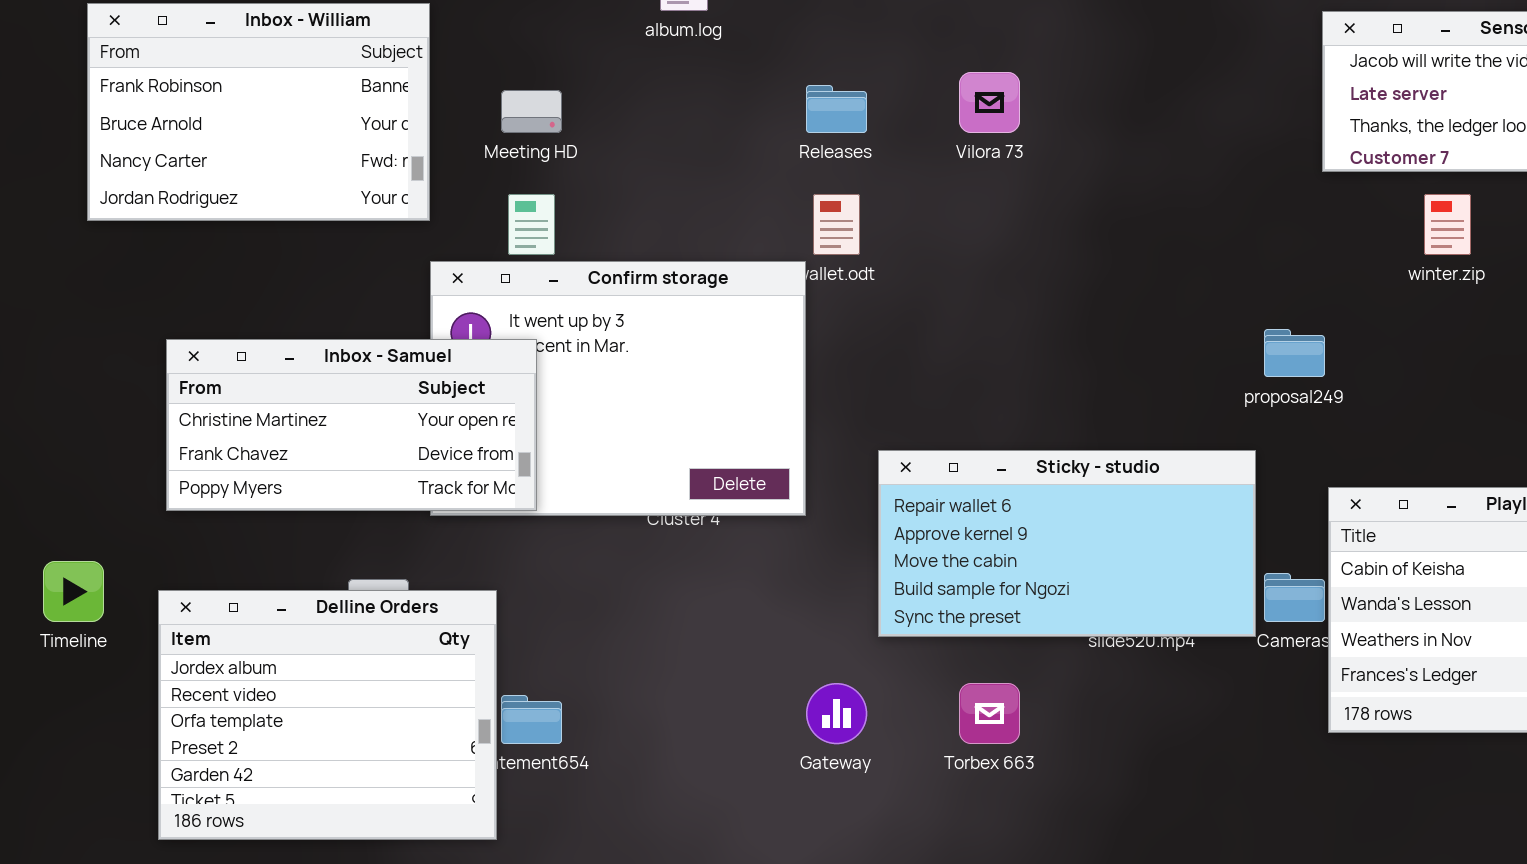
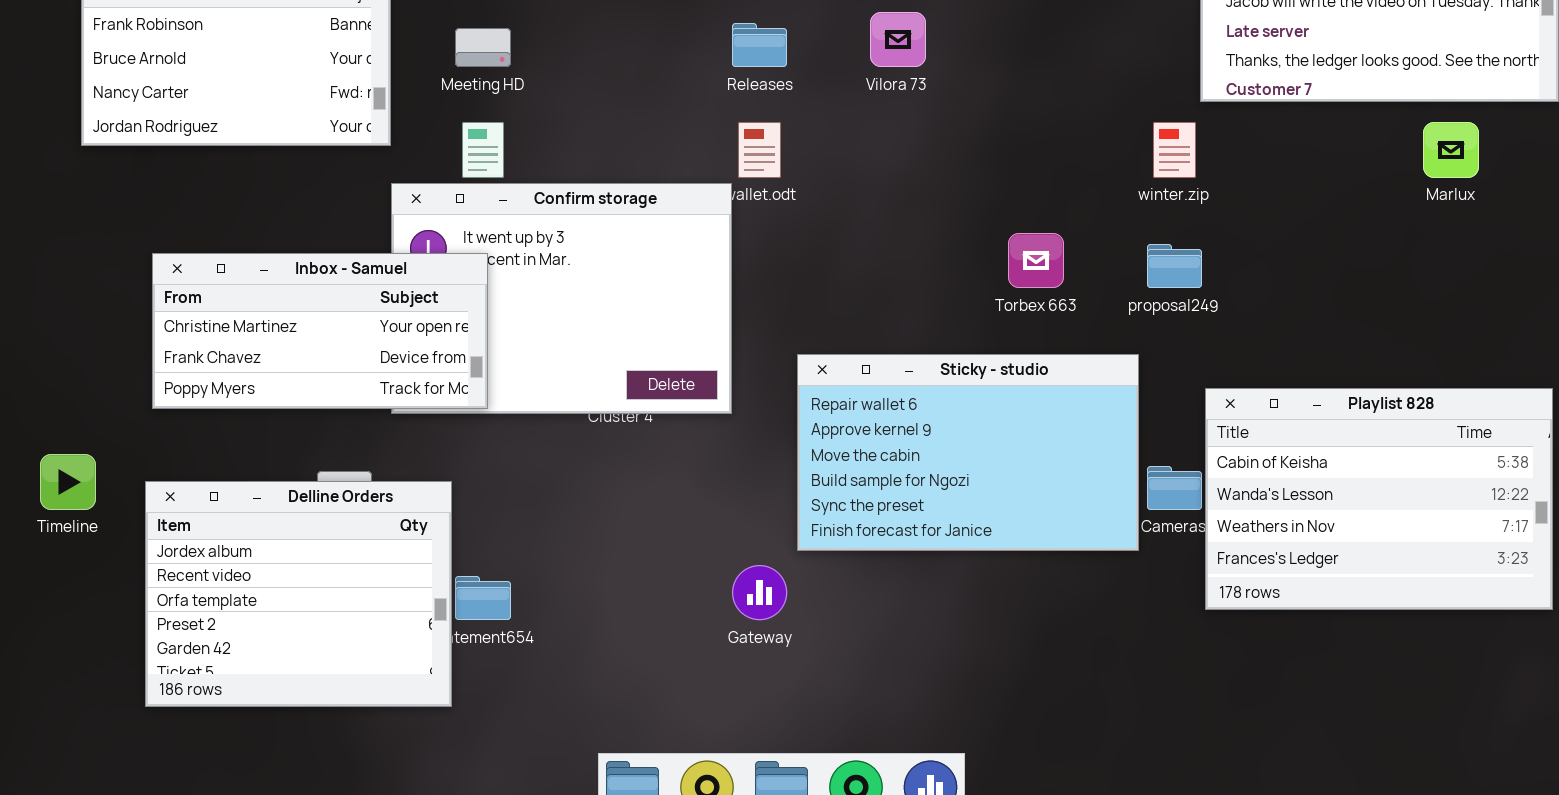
winter.zip: [1424,194,1471,255] -> [1153,122,1196,178], moved
Sticky - studio: [878,450,1256,637] -> [797,354,1139,551], resized
Torbex 663: [959,683,1020,744] -> [1008,233,1064,288], moved

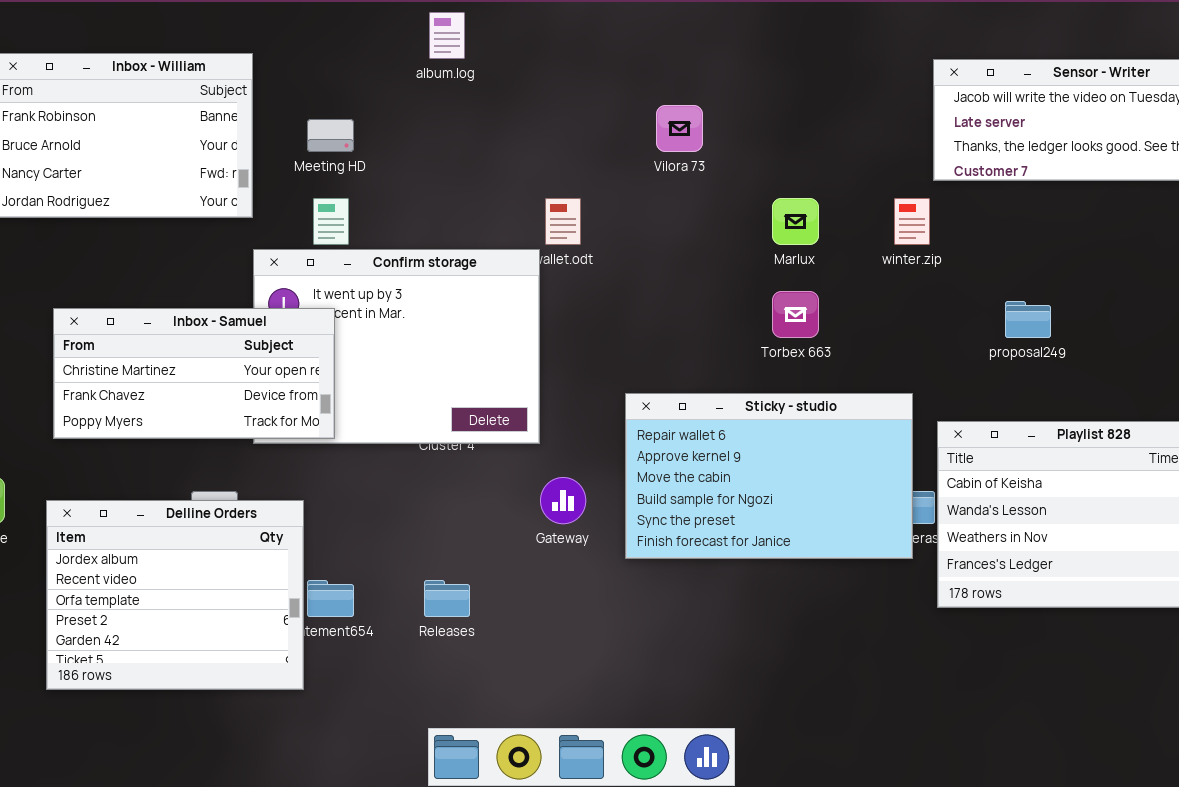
Releases: [732,23,787,67] -> [424,580,470,617], moved
Marlux: [1423,122,1479,178] -> [772,198,819,245], moved
proposal249: [1147,244,1202,288] -> [1005,301,1051,338], moved
Sticky - studio: [797,354,1139,551] -> [625,393,913,559], moved
Gateway: [732,565,787,620] -> [540,477,586,524], moved

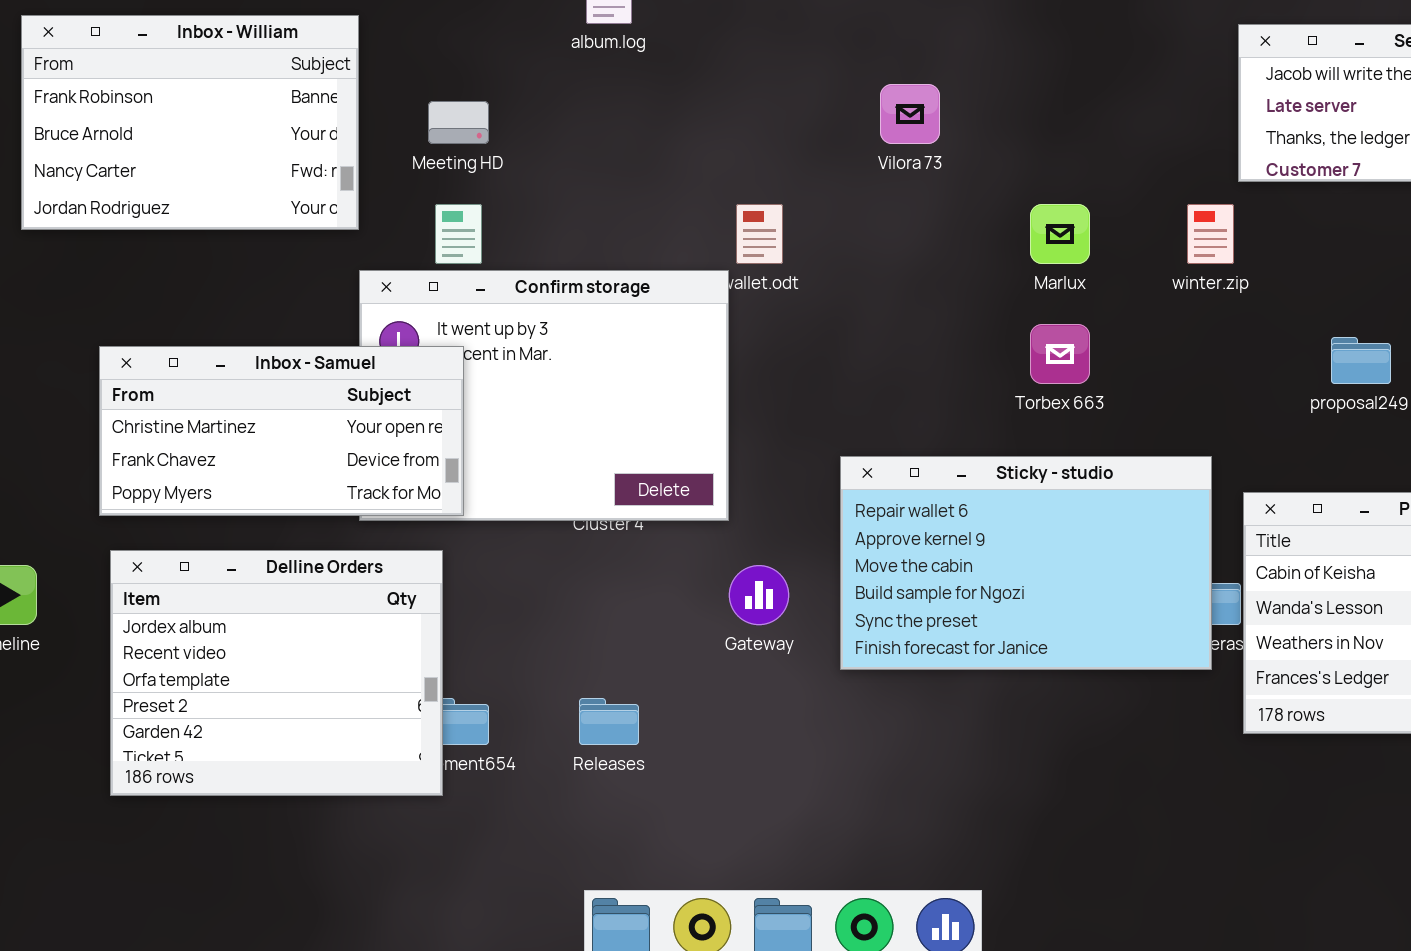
Delline Orders: [46,500,304,690] -> [110,550,443,796], moved

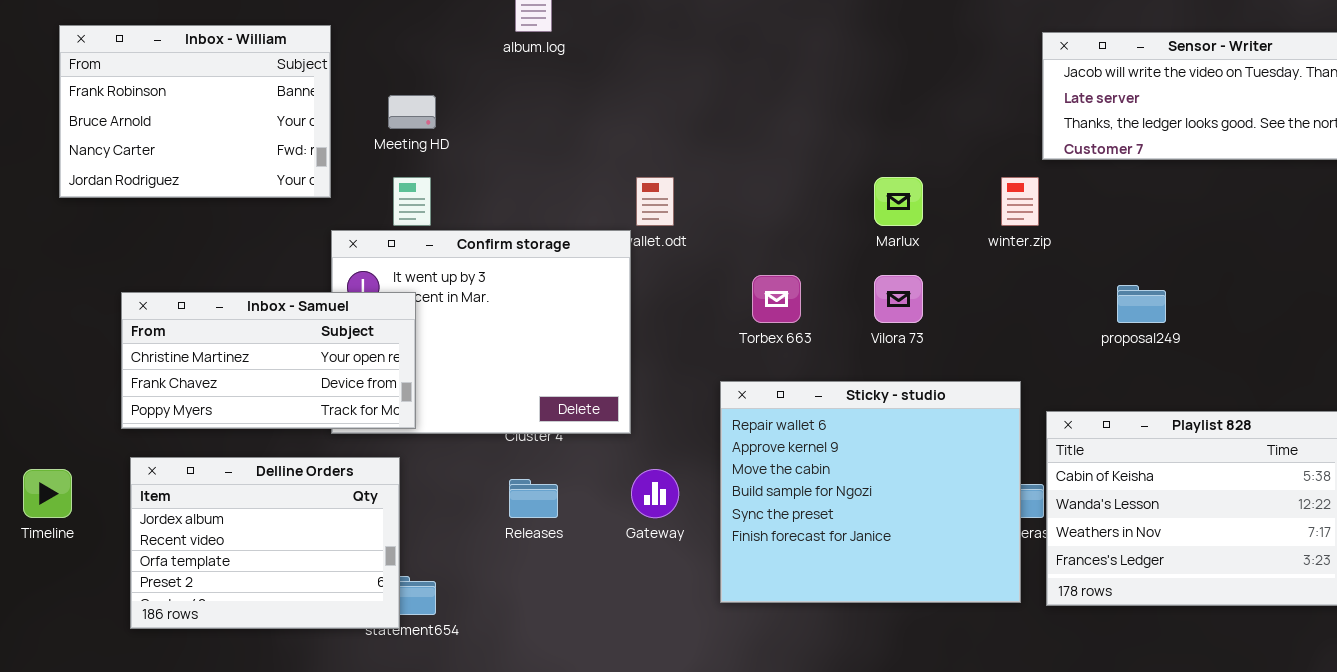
Vilora 73: [880,84,940,144] -> [874,275,923,323], moved
Torbex 663: [1030,324,1090,384] -> [752,275,801,323], moved
Sticky - studio: [840,456,1212,670] -> [720,381,1021,603], resized
Delline Orders: [110,550,443,796] -> [130,457,400,629], resized
Releases: [579,698,639,745] -> [509,479,558,518], moved

